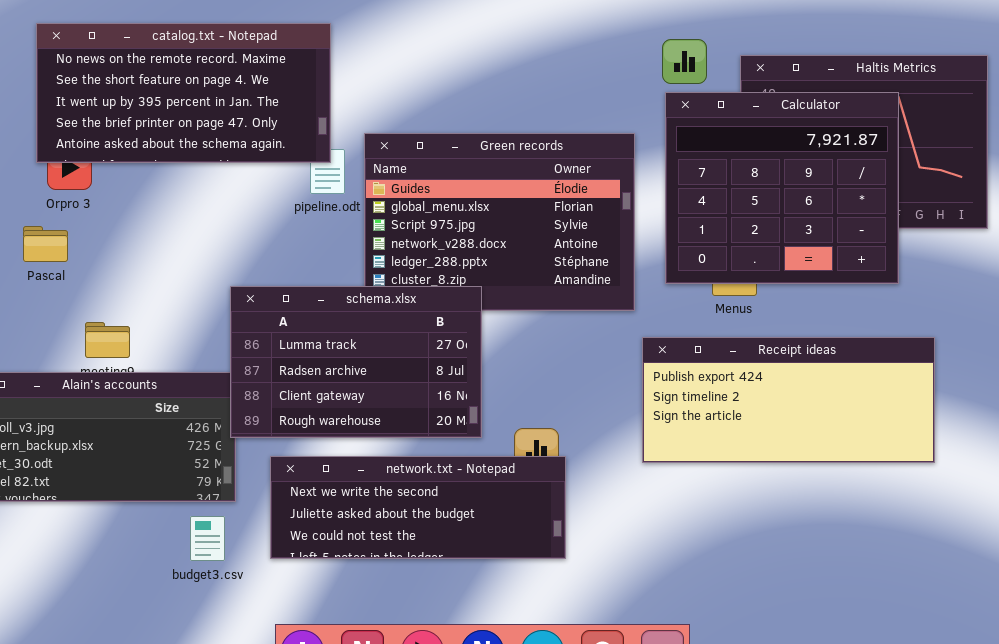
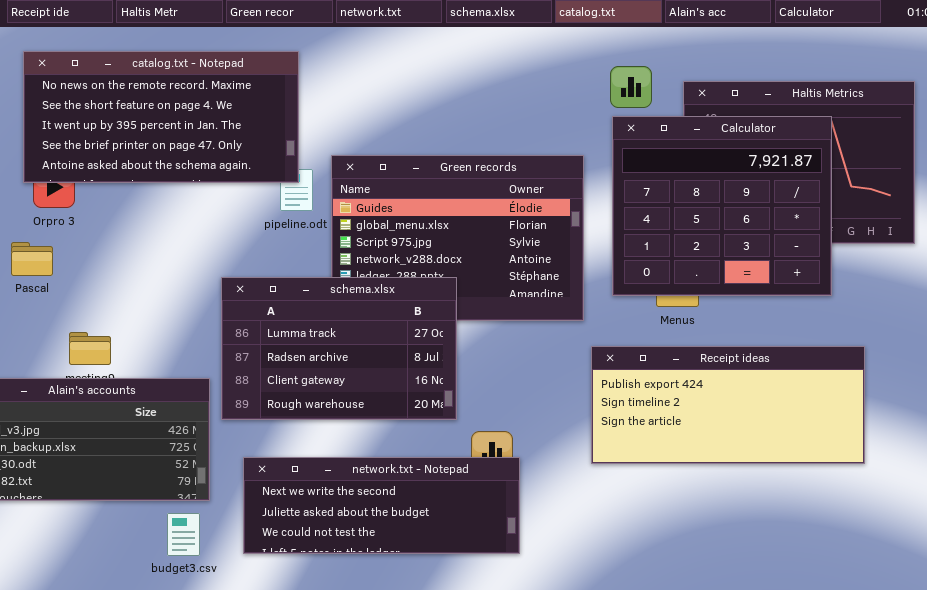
schema.xlsx: [230,286,482,438] -> [221,277,457,420], moved

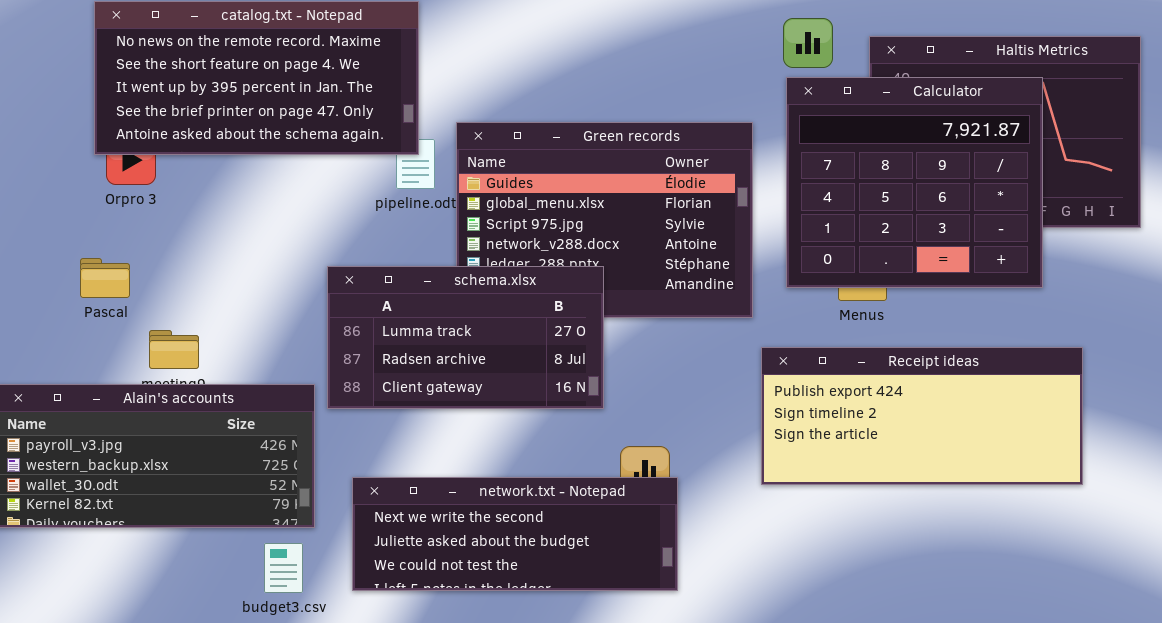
Pascal: [11,242,53,276] -> [80,258,130,298], moved
schema.xlsx: [221,277,457,420] -> [327,266,604,409], resized

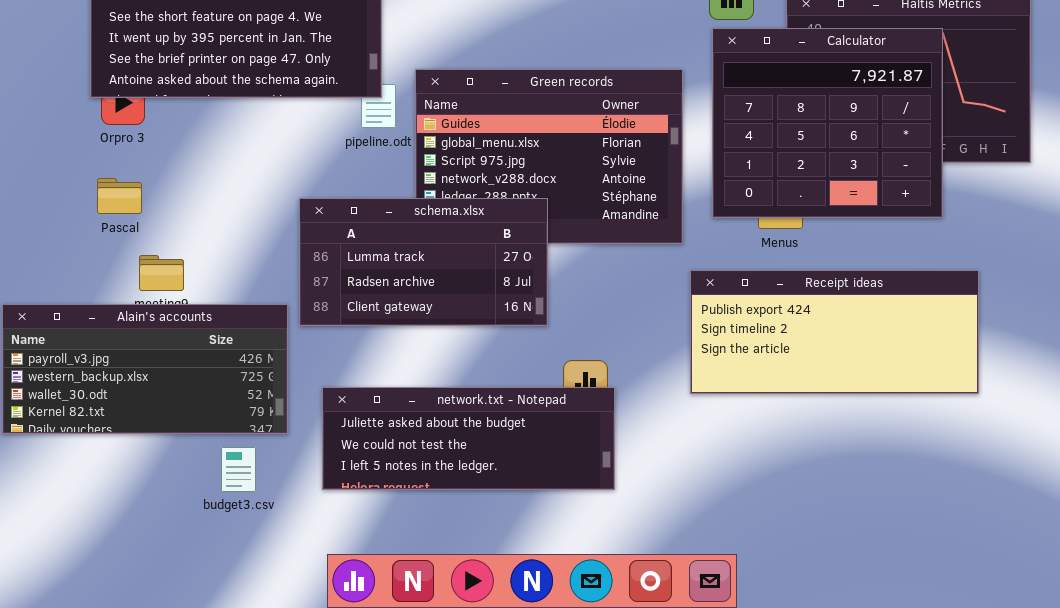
Pascal: [80,258,130,298] -> [97,178,142,214], moved
network.txt - Notepad: [352,477,678,591] -> [322,387,615,490], scrolled down 1 row
budget3.csv: [264,543,303,593] -> [221,447,256,492], moved

